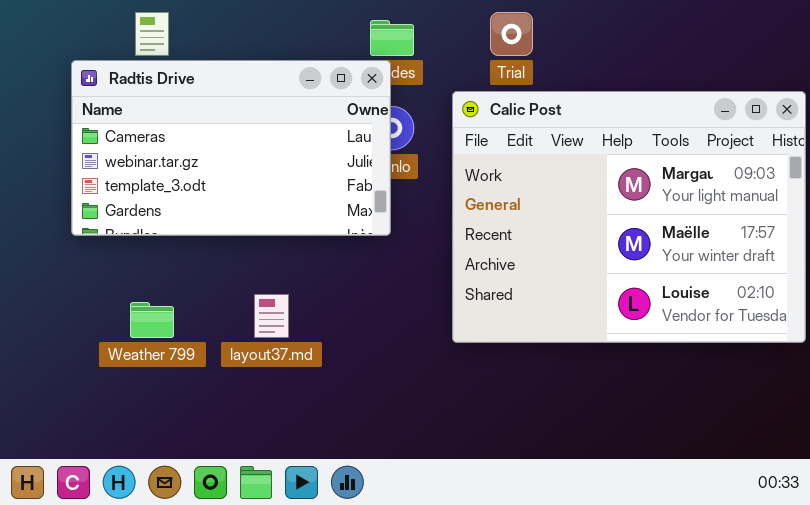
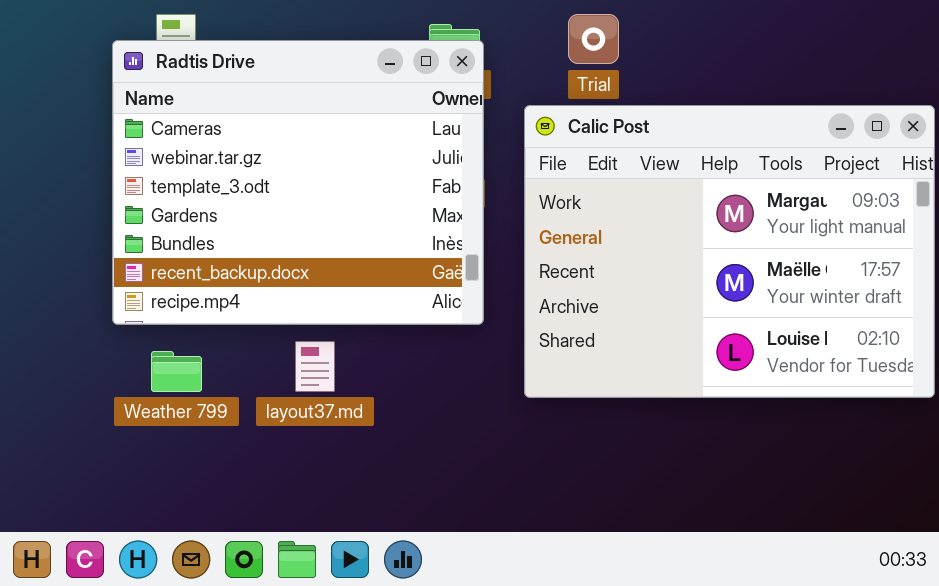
Radtis Drive: [71,60,391,236] -> [112,40,484,325], moved, resized

